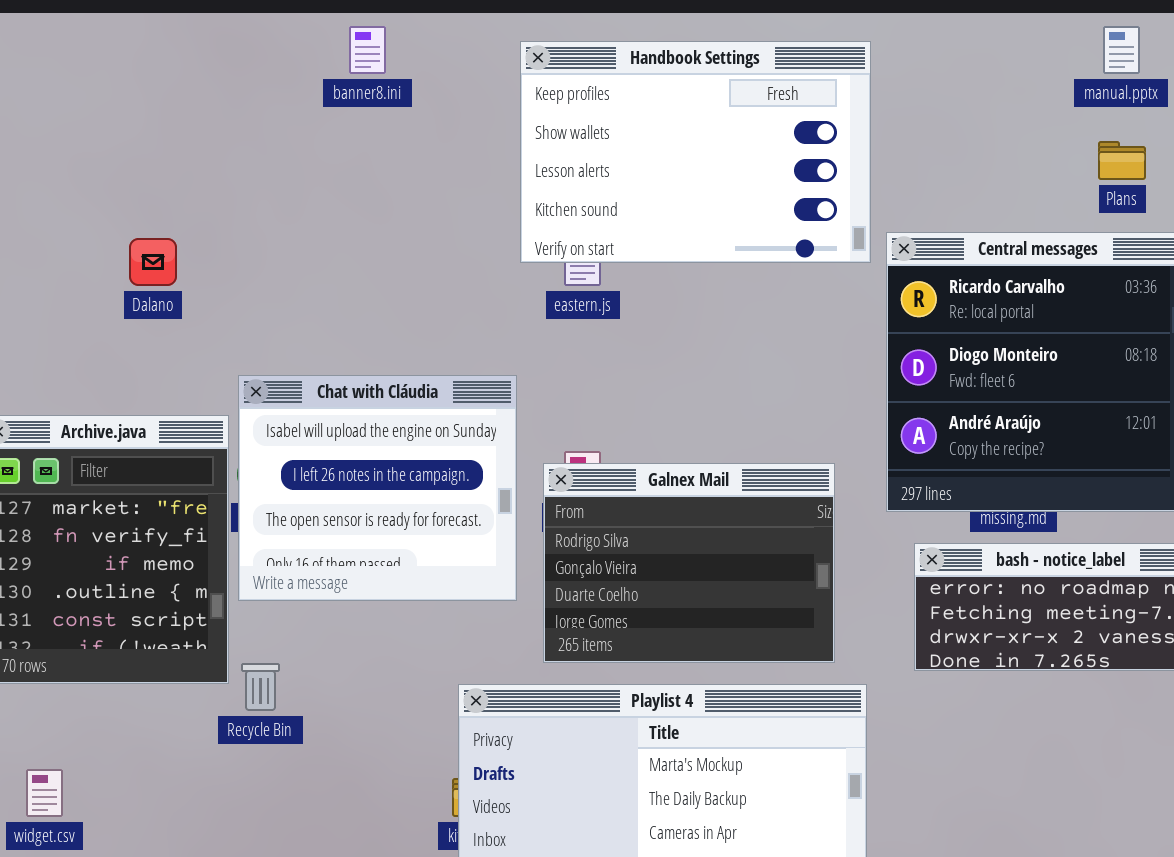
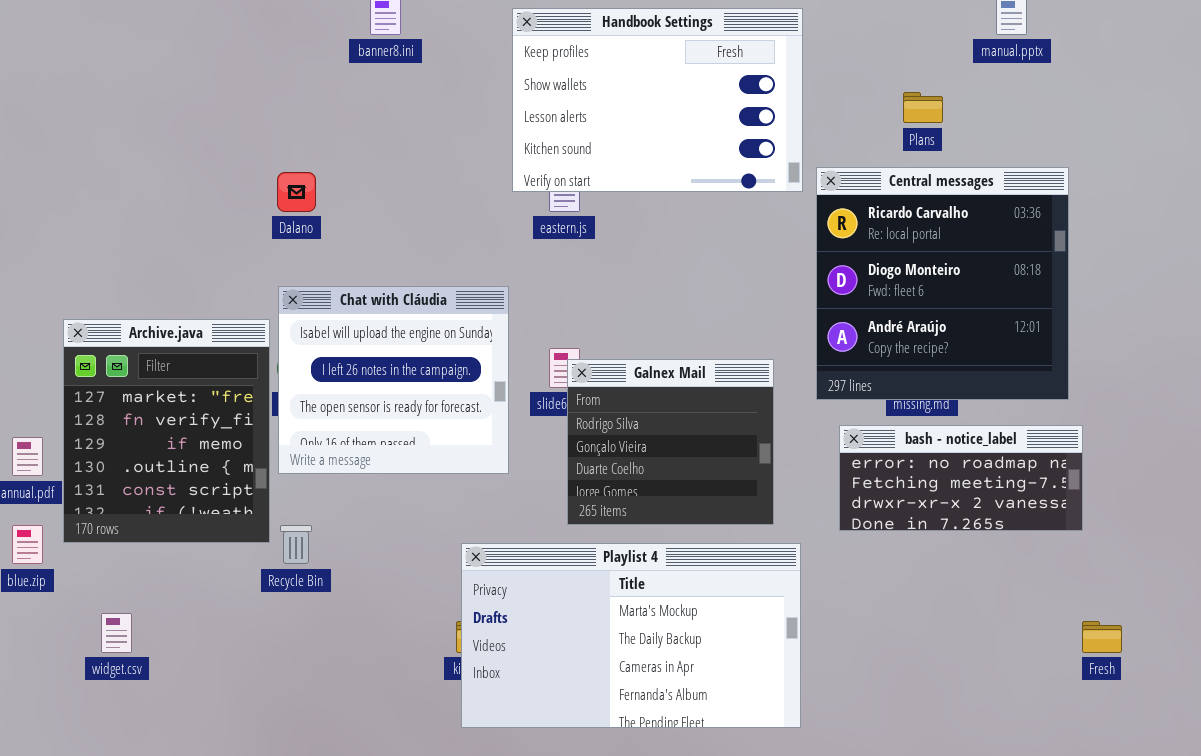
Plans: [1098,141,1146,180] -> [903,92,943,123], moved
Dalano: [129,238,177,286] -> [277,172,316,212], moved
Galnex Mail: [543,463,835,663] -> [567,359,774,525], resized

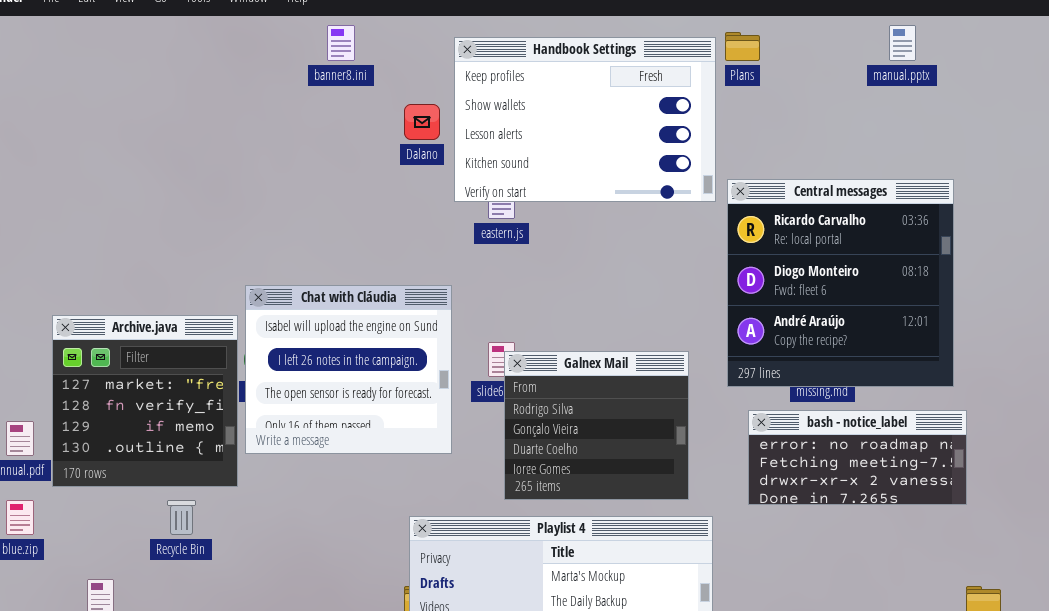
Plans: [903,92,943,123] -> [725,32,760,61], moved
Dalano: [277,172,316,212] -> [404,104,440,140], moved
Archive.java: [63,319,270,543] -> [52,315,238,487], resized
Recycle Bin: [280,525,312,564] -> [167,500,196,535], moved

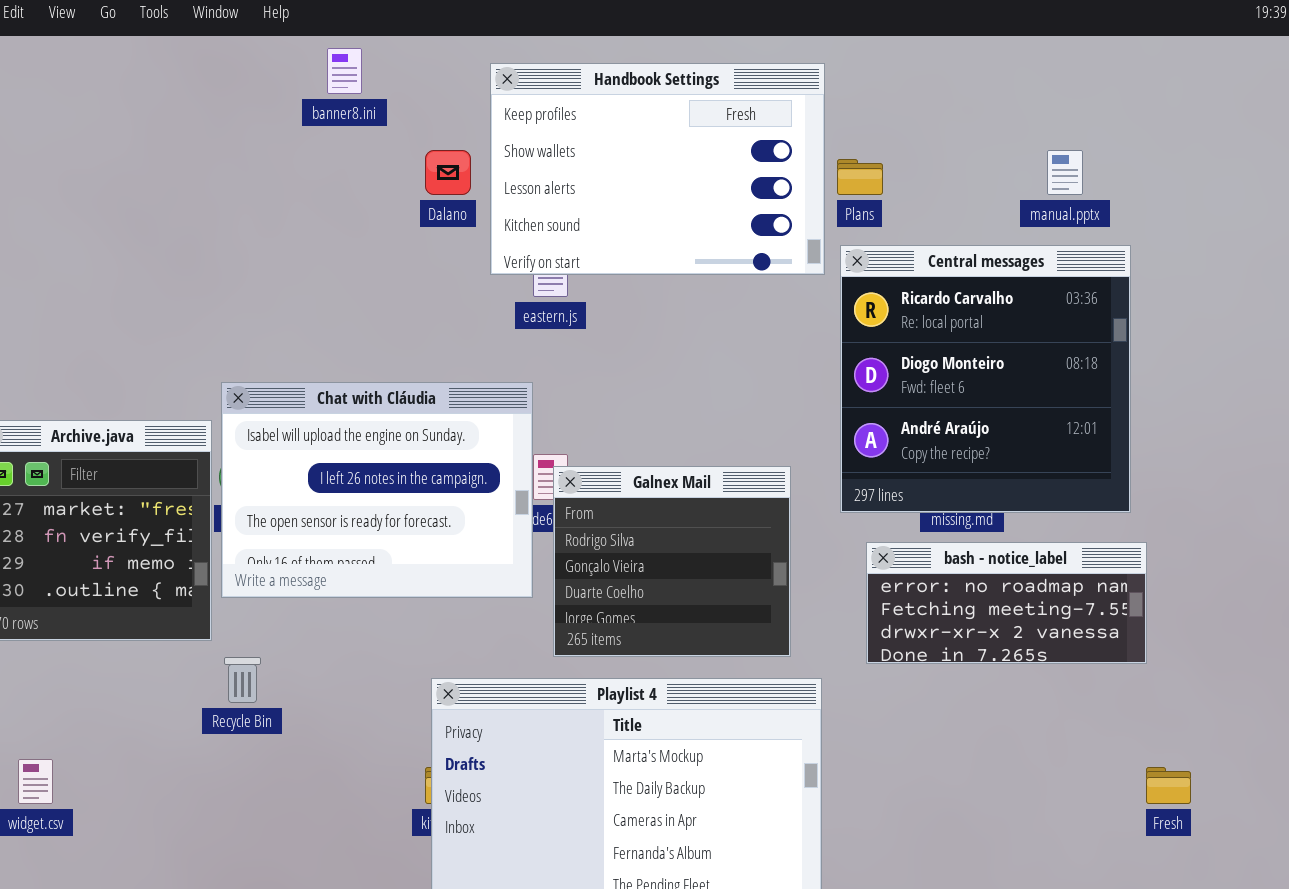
manual.pptx: [889,25,916,61] -> [1047,150,1083,195], moved
Plans: [725,32,760,61] -> [837,159,883,195], moved
Chat with Cláudia: [245,285,452,454] -> [221,382,533,598], resized
Recycle Bin: [167,500,196,535] -> [224,657,261,703], moved

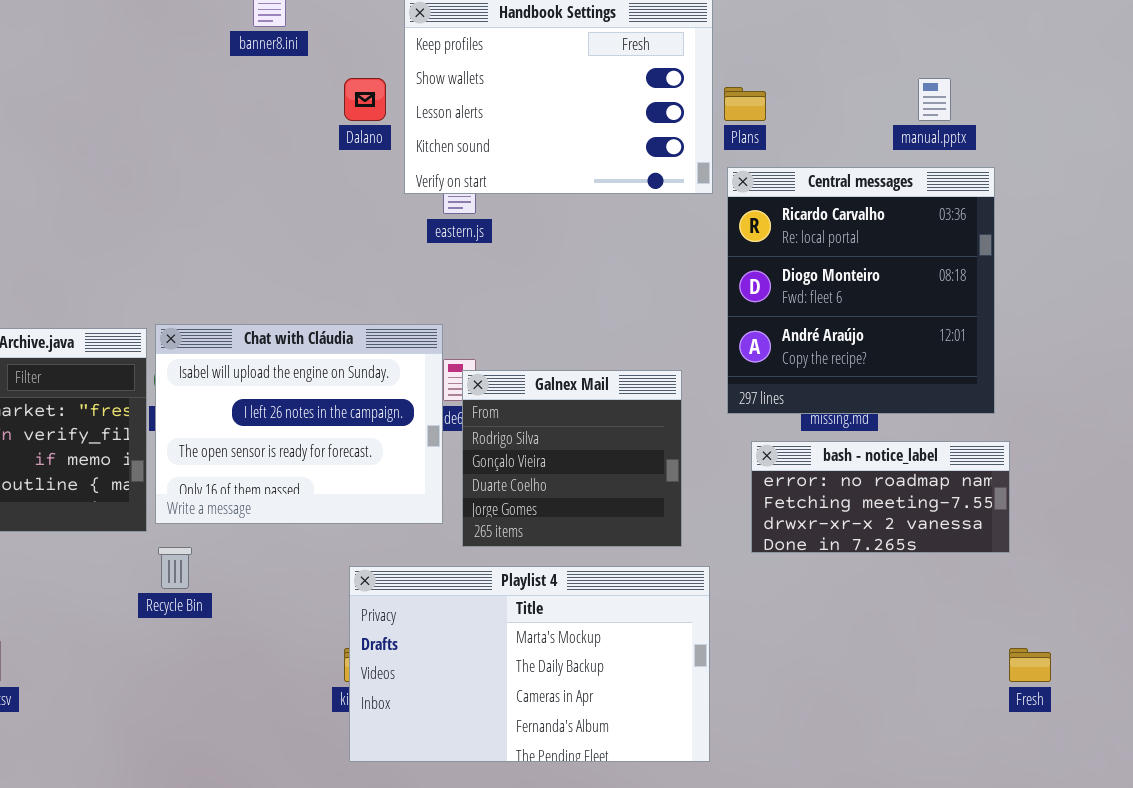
Chat with Cláudia: [221,382,533,598] -> [155,324,443,524], moved

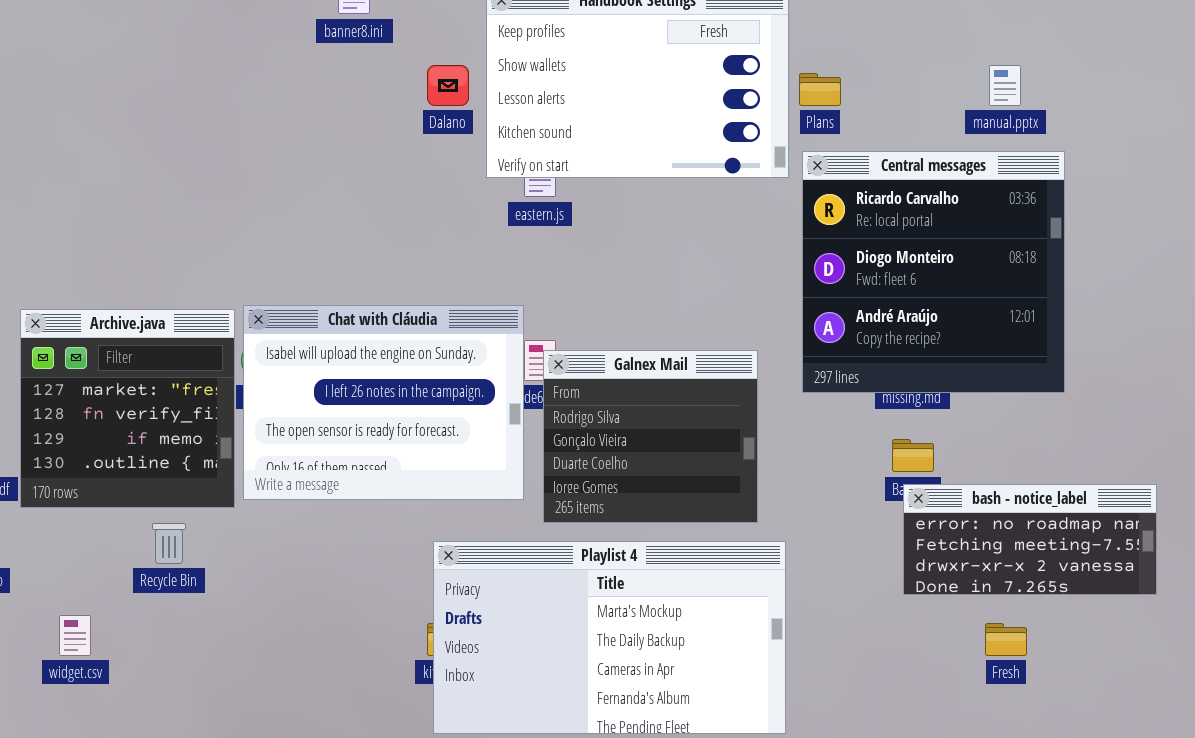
bash - notice_label: [751,441,1010,553] -> [903,484,1157,595], moved
Recycle Bin: [158,547,192,589] -> [152,523,186,564], moved
Fresh: [1009,648,1051,682] -> [985,623,1027,656], moved

